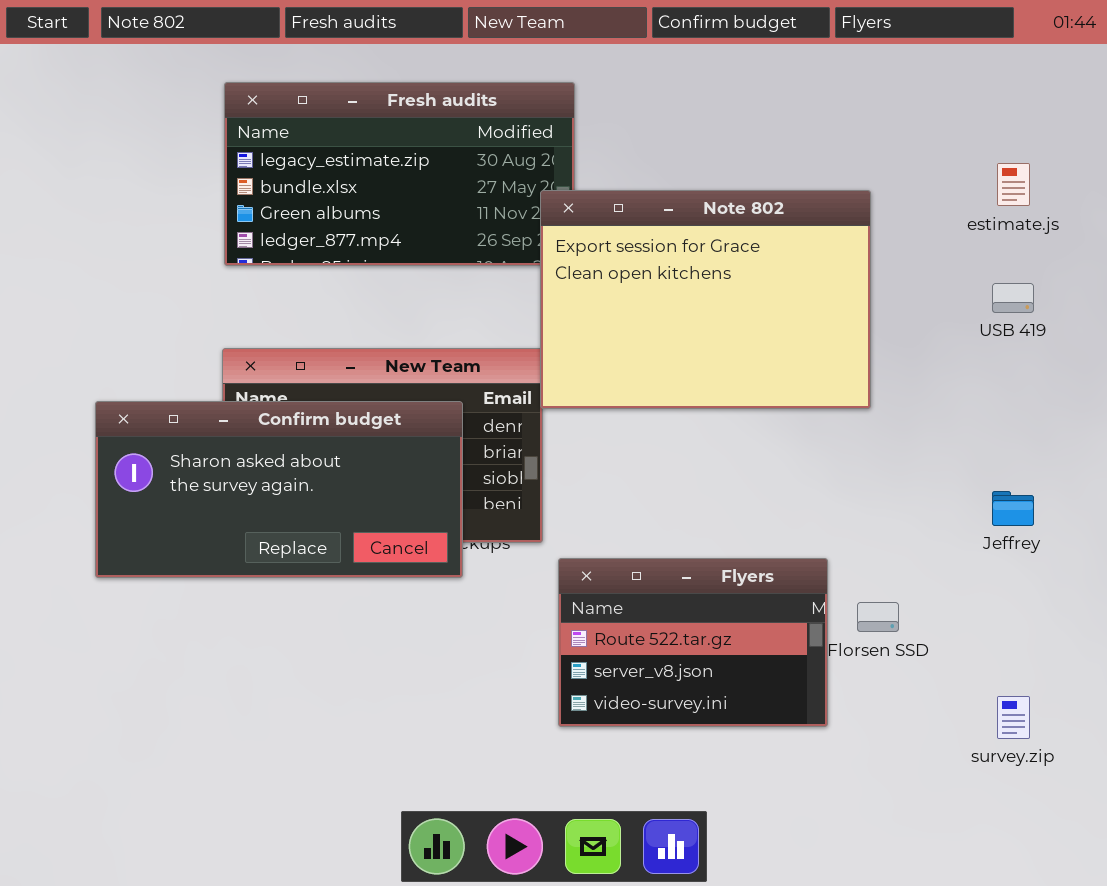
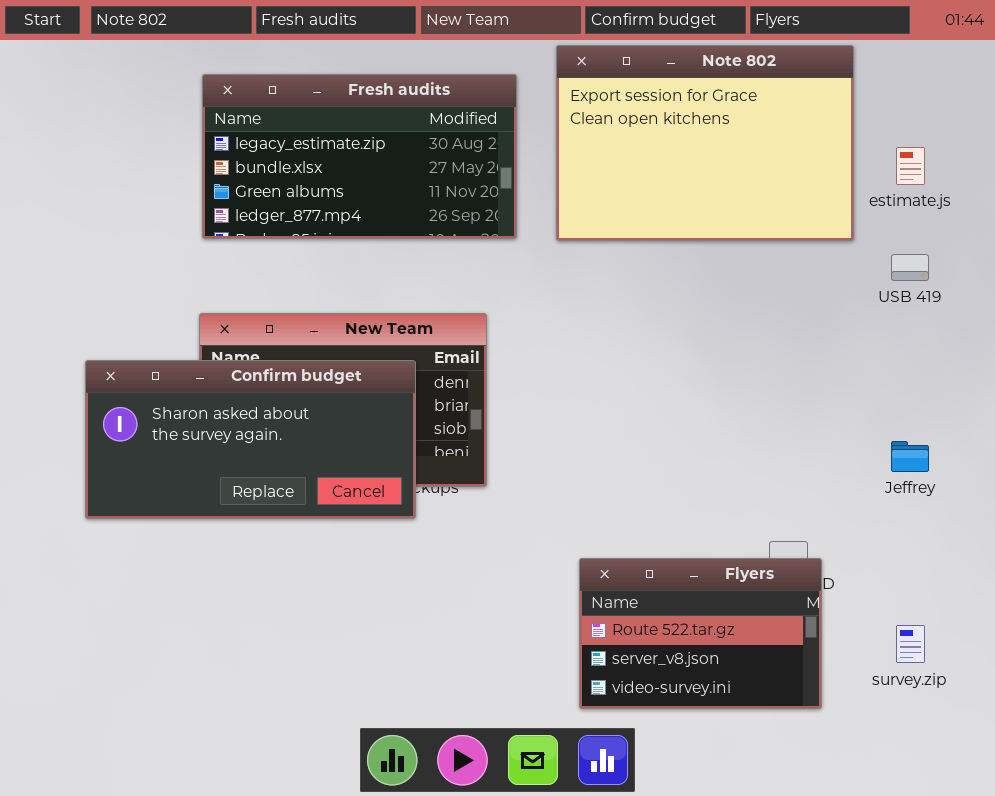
Note 802: [540,190,871,409] -> [556,45,854,241], moved
Flyers: [558,558,828,727] -> [579,558,822,709], moved

